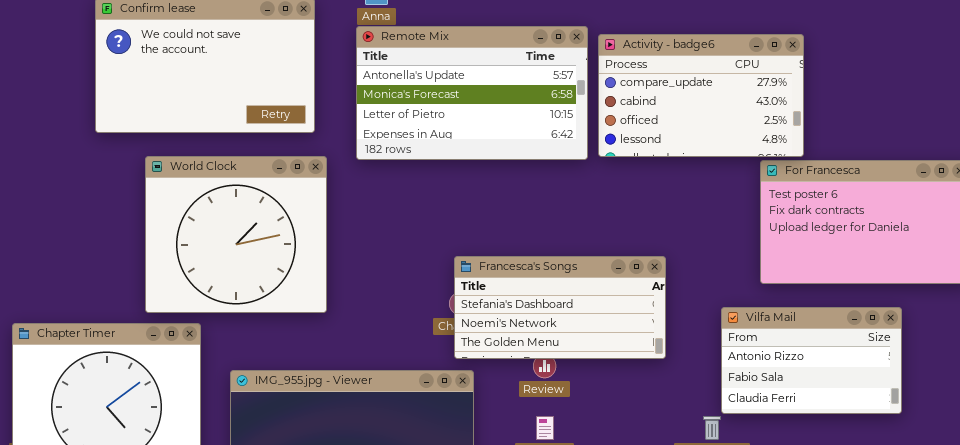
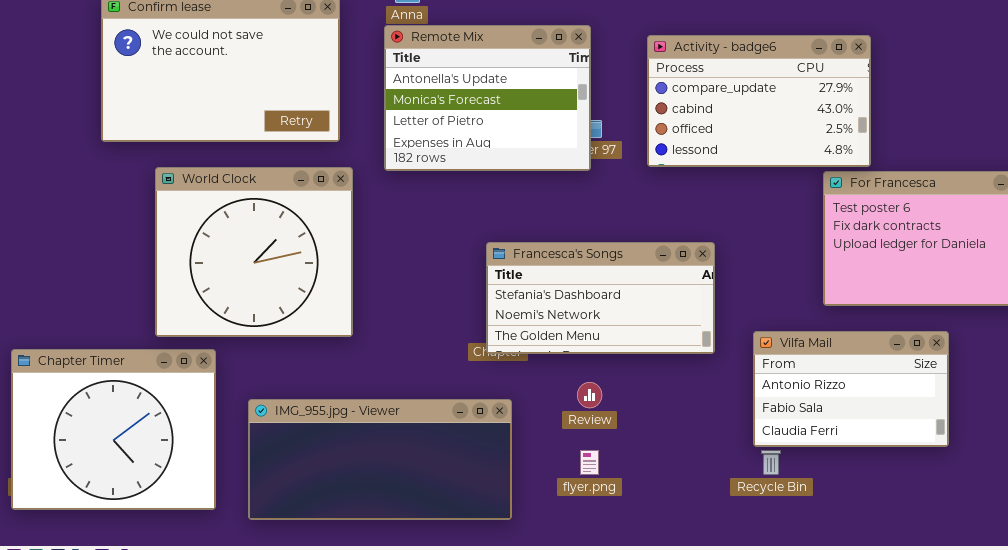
Remote Mix: [356,26,588,160] -> [384,25,591,171], resized
Francesca's Songs: [454,256,666,359] -> [486,242,715,354], moved
Vilfa Mail: [721,307,902,414] -> [753,331,949,447], moved

